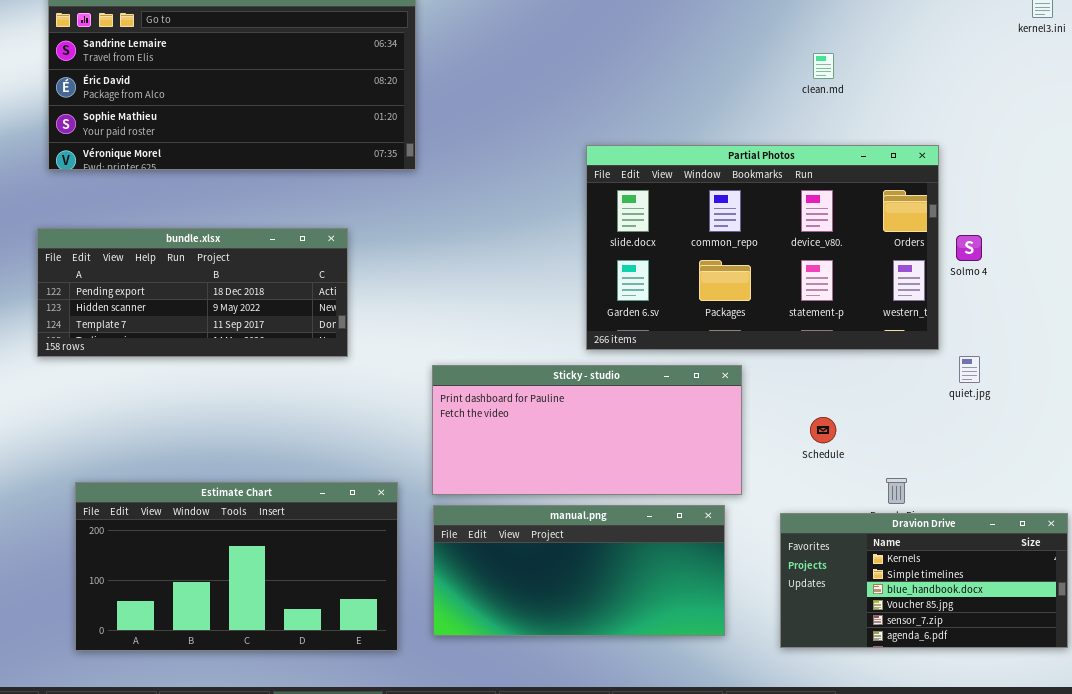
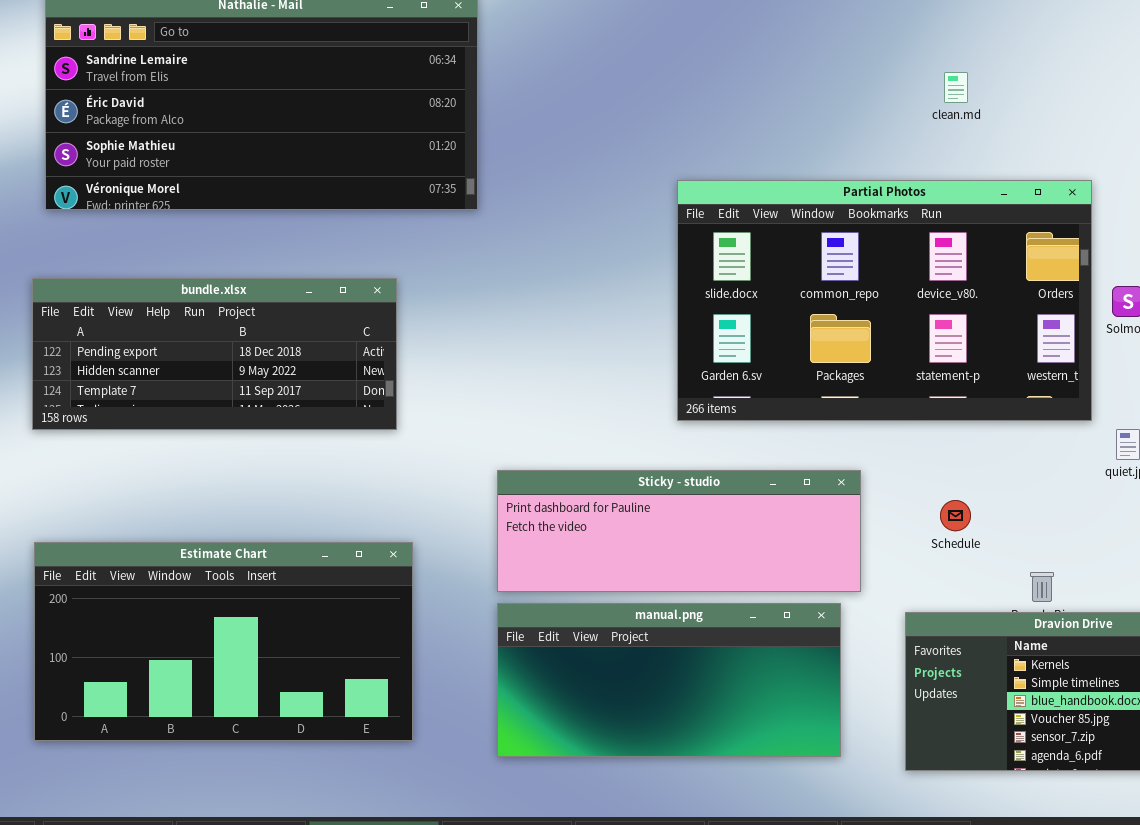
Sticky - studio: [432,365,742,495] -> [497,470,861,592], resized
Estimate Chart: [75,482,398,651] -> [34,542,413,741], moved

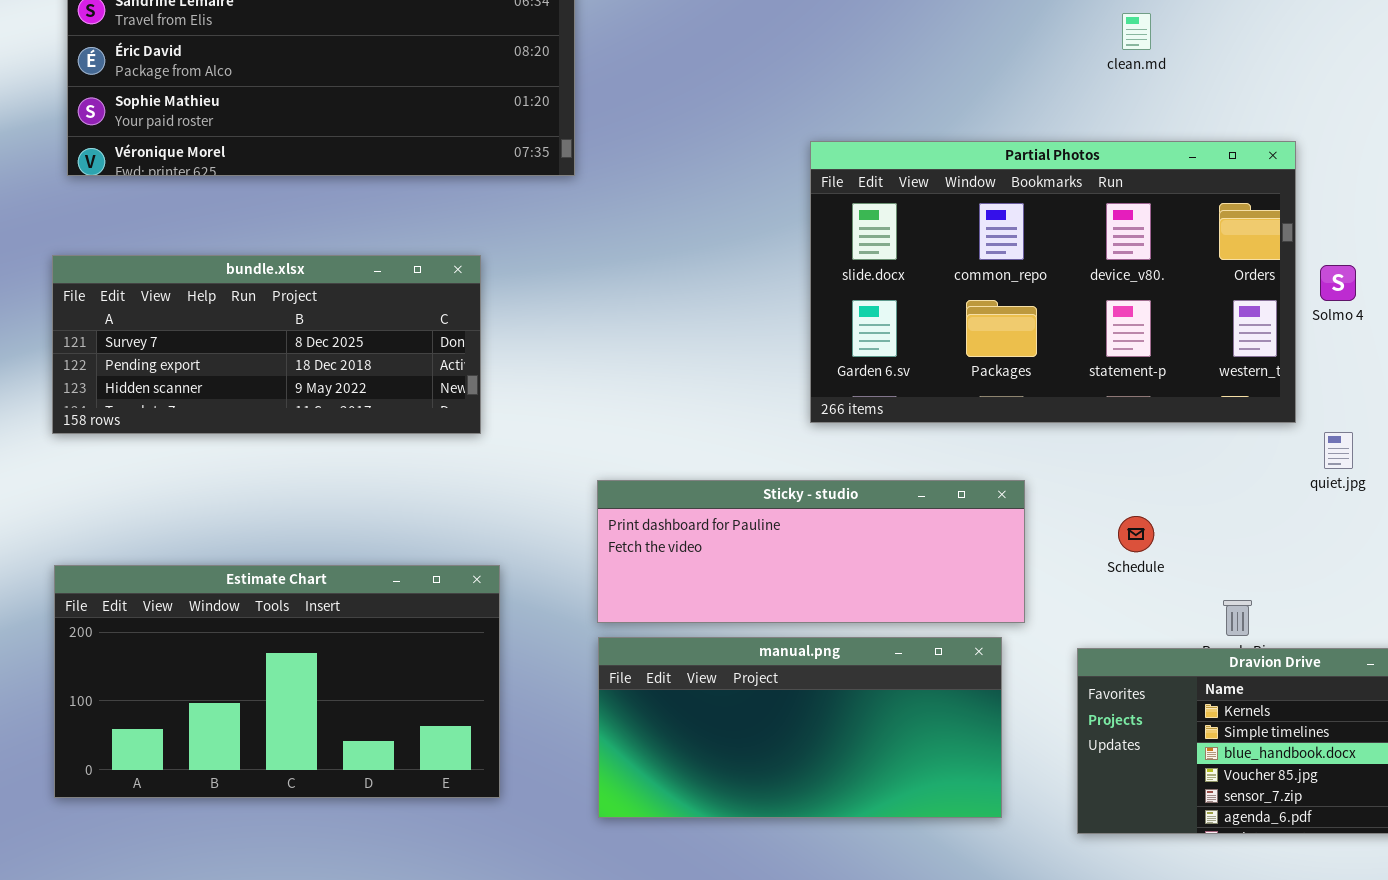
bundle.xlsx: [32,278,397,430] -> [52,255,481,434], scrolled up 1 row

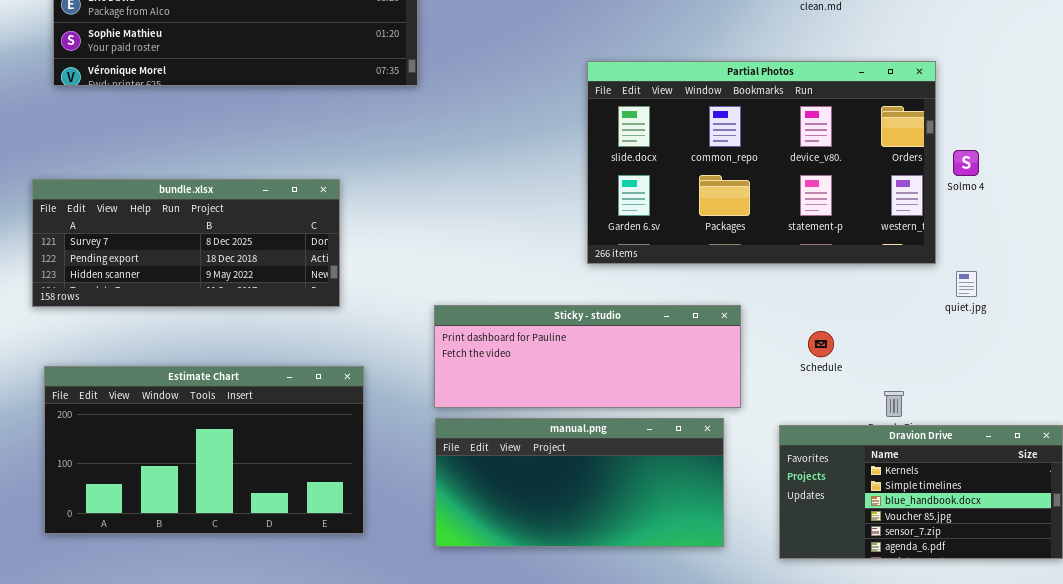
bundle.xlsx: [52,255,481,434] -> [32,179,340,307], moved

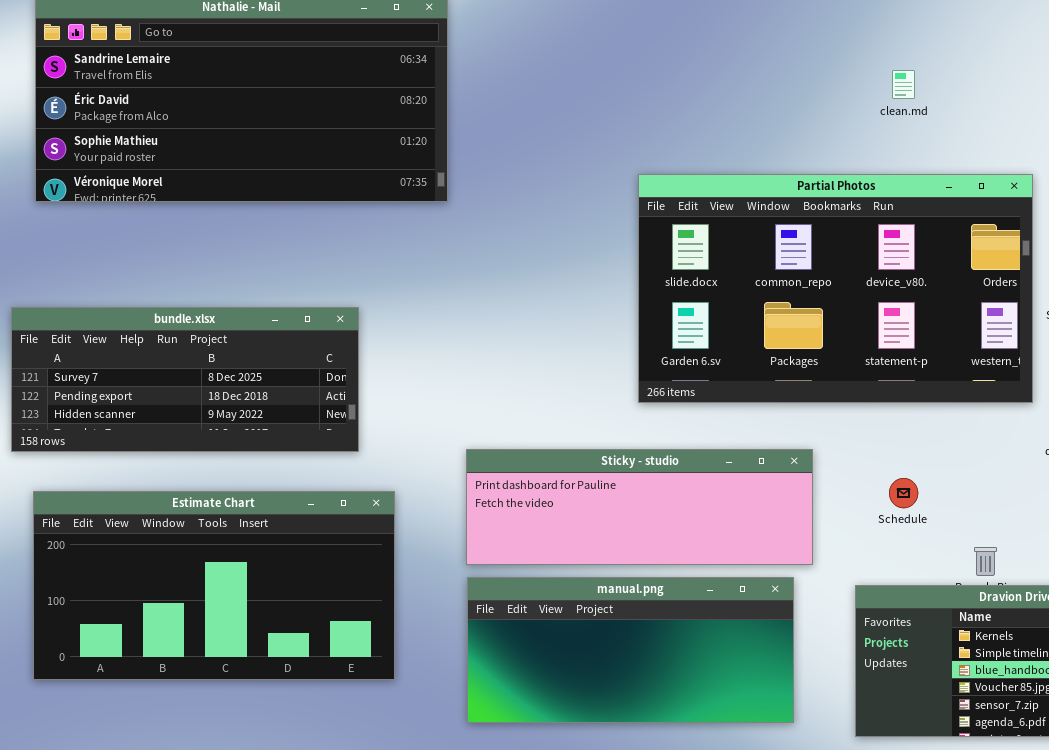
Estimate Chart: [44,366,364,534] -> [33,491,395,680], moved

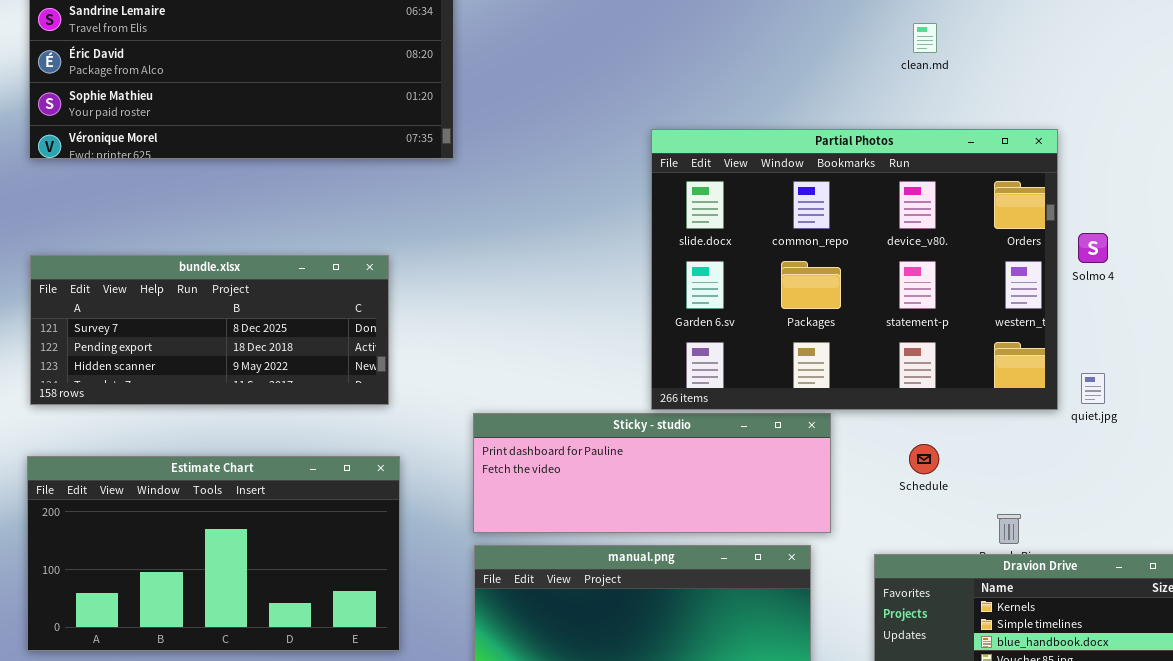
Partial Photos: [638,174,1033,403] -> [651,129,1058,410], resized
bundle.xlsx: [11,307,359,452] -> [30,255,389,405], moved

